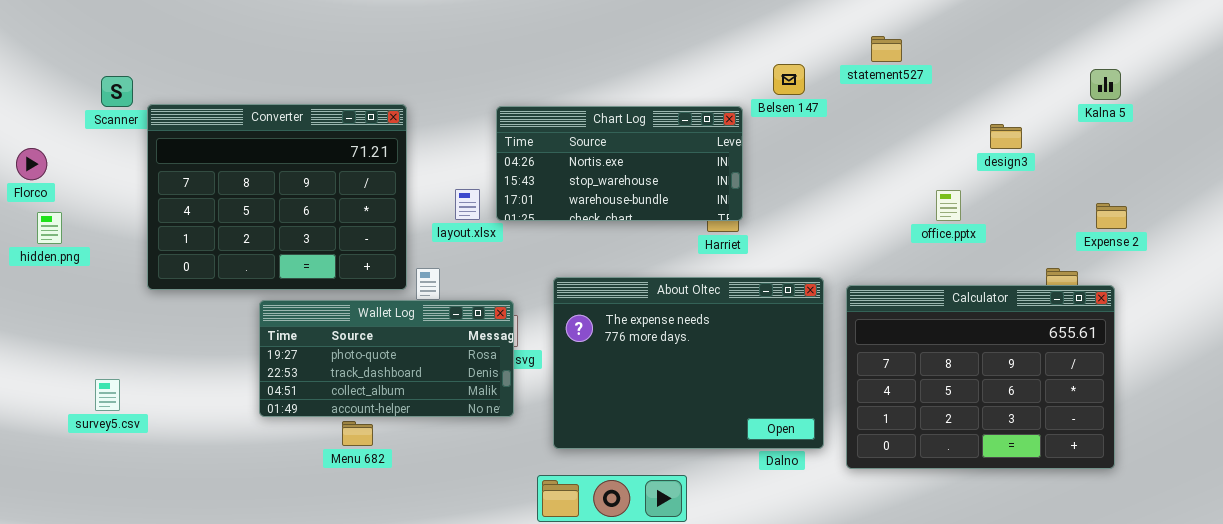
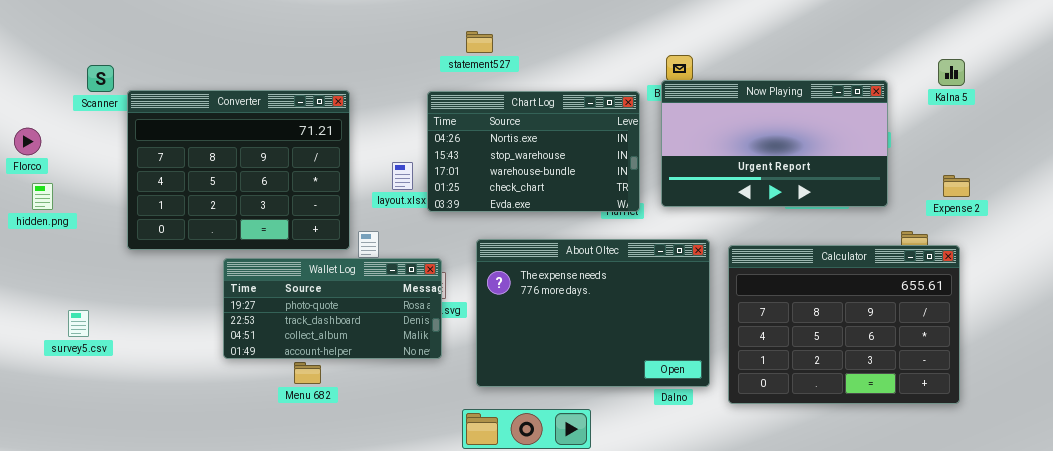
statement527: [871,36,902,62] -> [466,31,493,53], moved
Now Playing: none -> [661,80,888,207], opened
Chart Log: [496,106,743,221] -> [427,91,640,212], resized
survey5.csv: [95,379,120,411] -> [68,310,89,337], moved

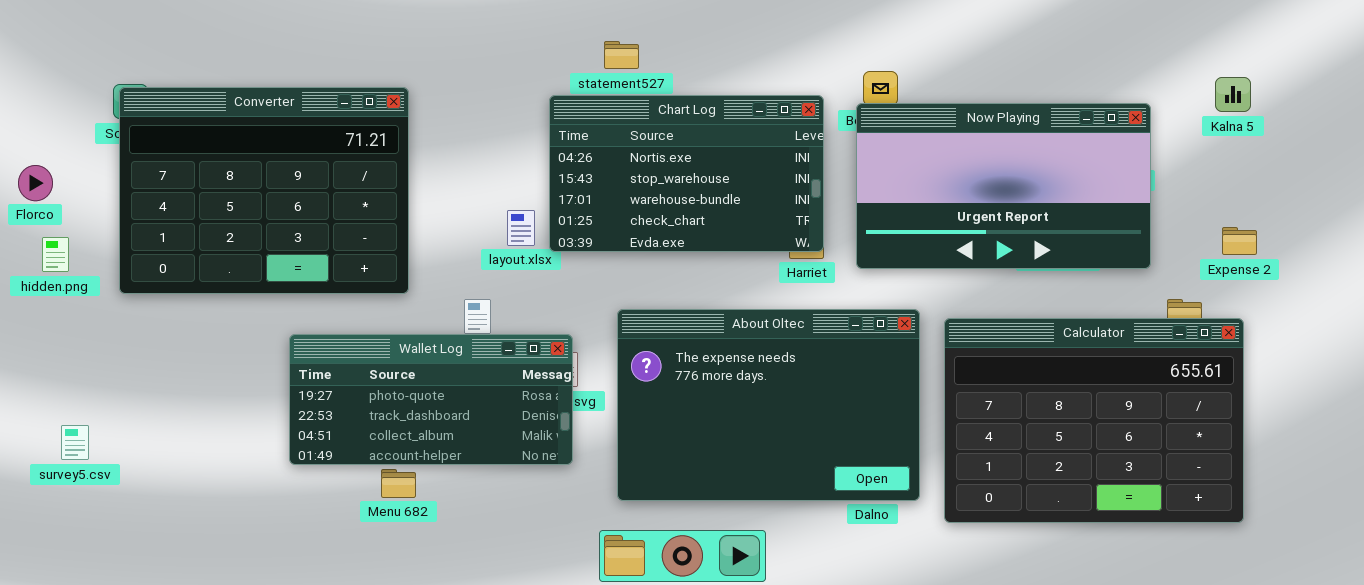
Converter: [127,90,350,250] -> [119,87,409,294], moved
Chart Log: [427,91,640,212] -> [549,95,824,252], moved
survey5.csv: [68,310,89,337] -> [61,425,89,460], moved

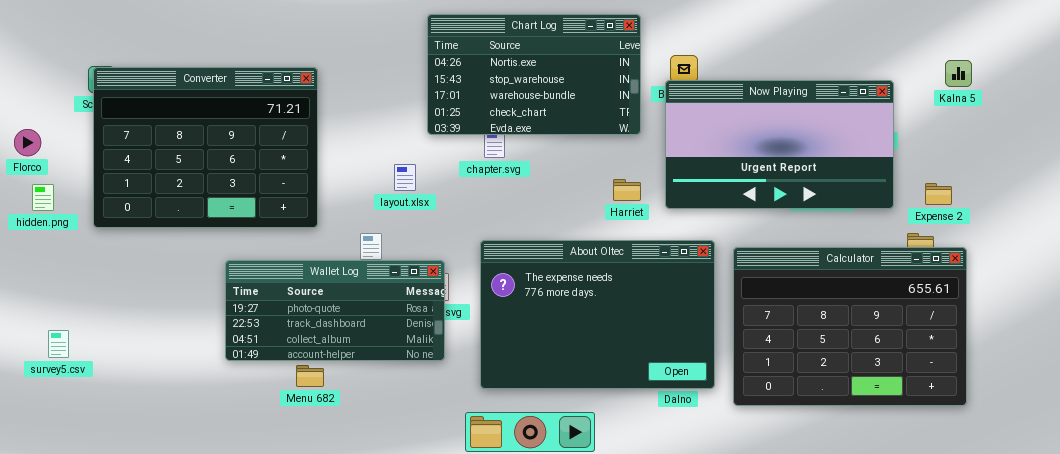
Chart Log: [549,95,824,252] -> [427,14,641,135], moved
Expense 2: [1222,227,1257,255] -> [925,183,952,205], moved

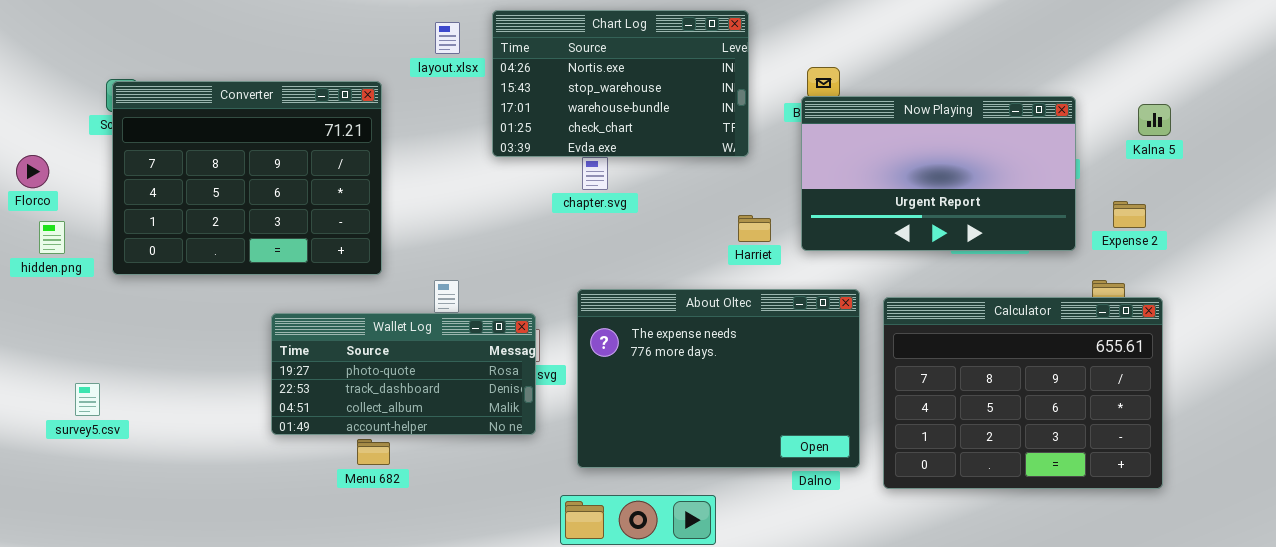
Chart Log: [427,14,641,135] -> [492,10,749,157], moved
Kalna 5: [945,60,972,87] -> [1138,104,1171,136], moved
layout.xlsx: [394,164,416,191] -> [435,22,460,54], moved
Expense 2: [925,183,952,205] -> [1113,201,1146,228], moved
survey5.csv: [48,330,69,358] -> [75,383,100,416], moved

